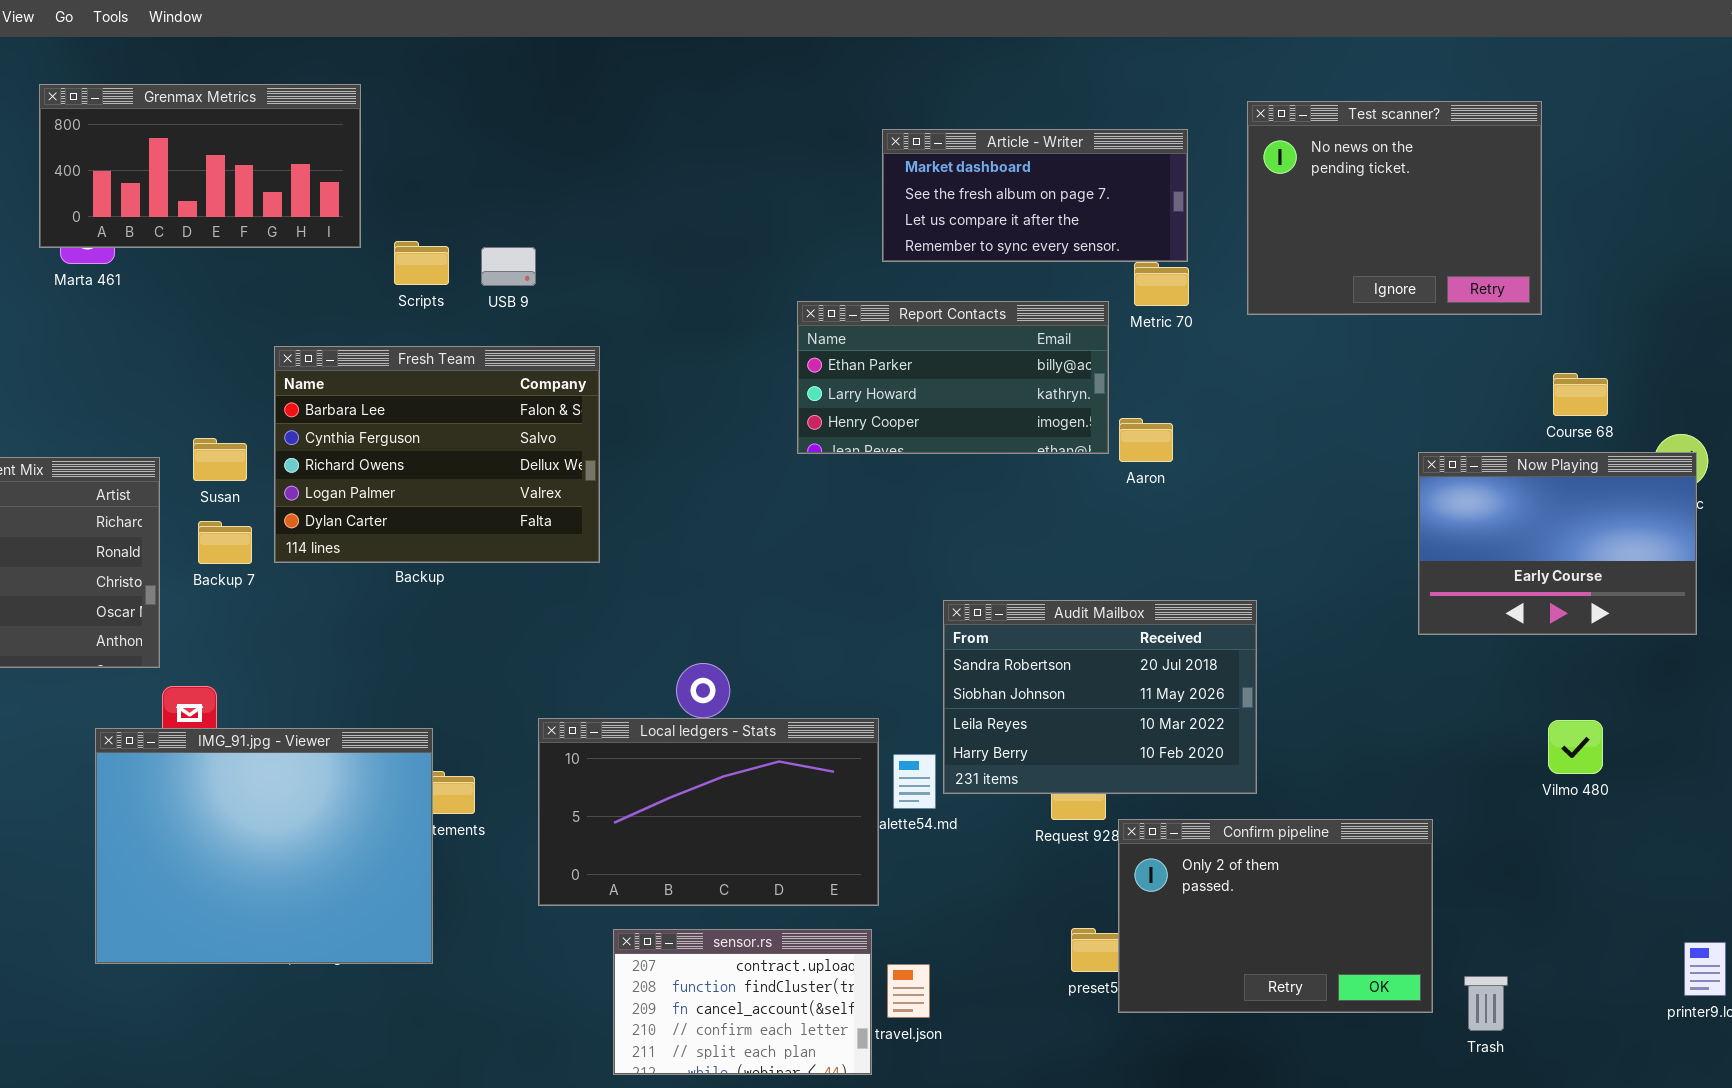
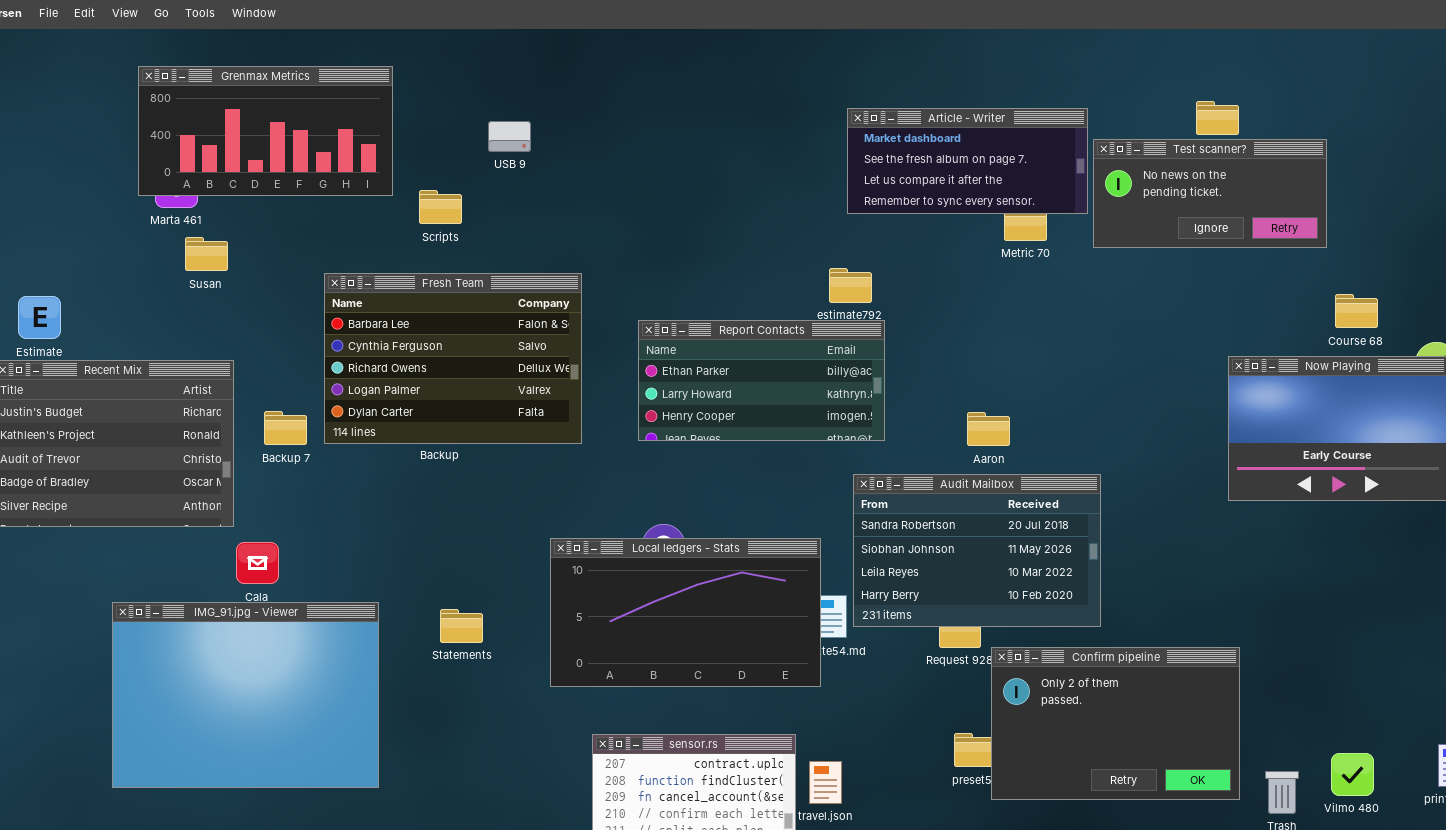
Test scanner?: [1247,101,1542,315] -> [1093,139,1327,248], resized
Article - Writer: [882,129,1188,262] -> [847,108,1088,214], moved
USB 9: [481,247,536,286] -> [488,121,531,152], moved
Report Contacts: [797,301,1109,454] -> [638,320,885,441], moved
Aaron: [1119,418,1173,462] -> [967,412,1010,446], moved
Susan: [193,438,247,481] -> [185,237,228,271], moved
Local ledgers - Stats: [538,718,879,906] -> [550,538,821,687], moved
Vilmo 480: [1548,720,1603,774] -> [1331,753,1374,796], moved
IMG_91.jpg - Viewer: [95,728,433,964] -> [112,602,379,788], moved

